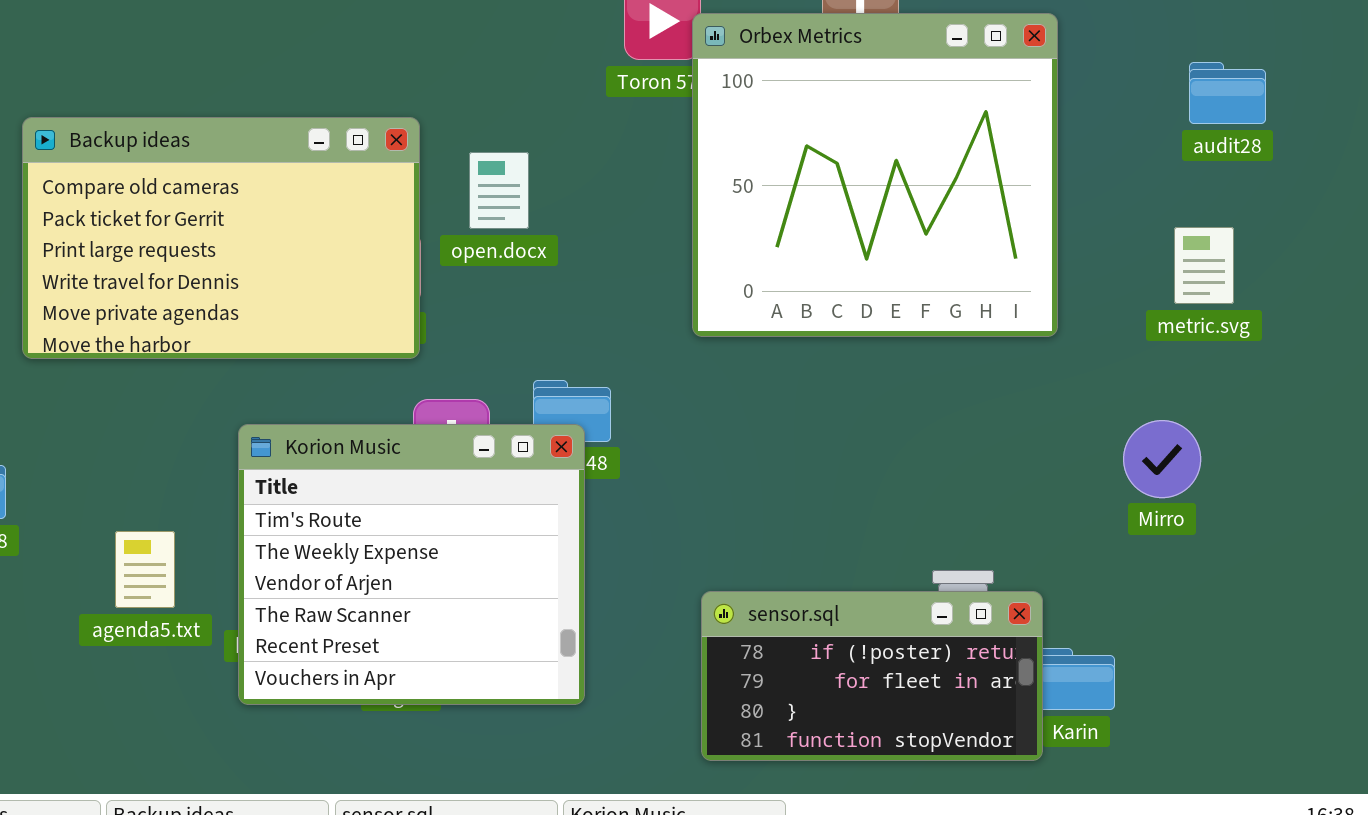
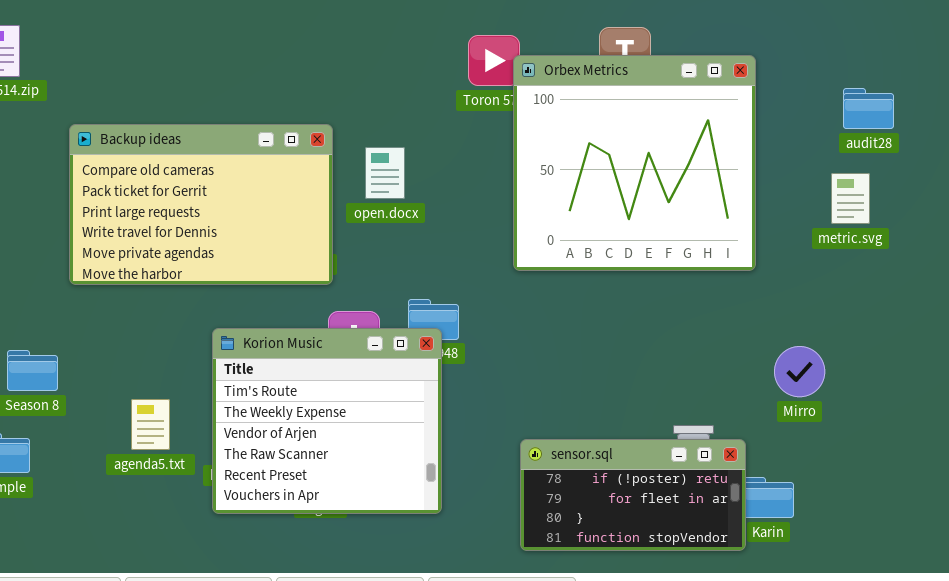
metric.svg: [1174,227,1234,304] -> [831,173,870,224], moved
Mirro: [1123,420,1201,498] -> [774,346,825,397], moved

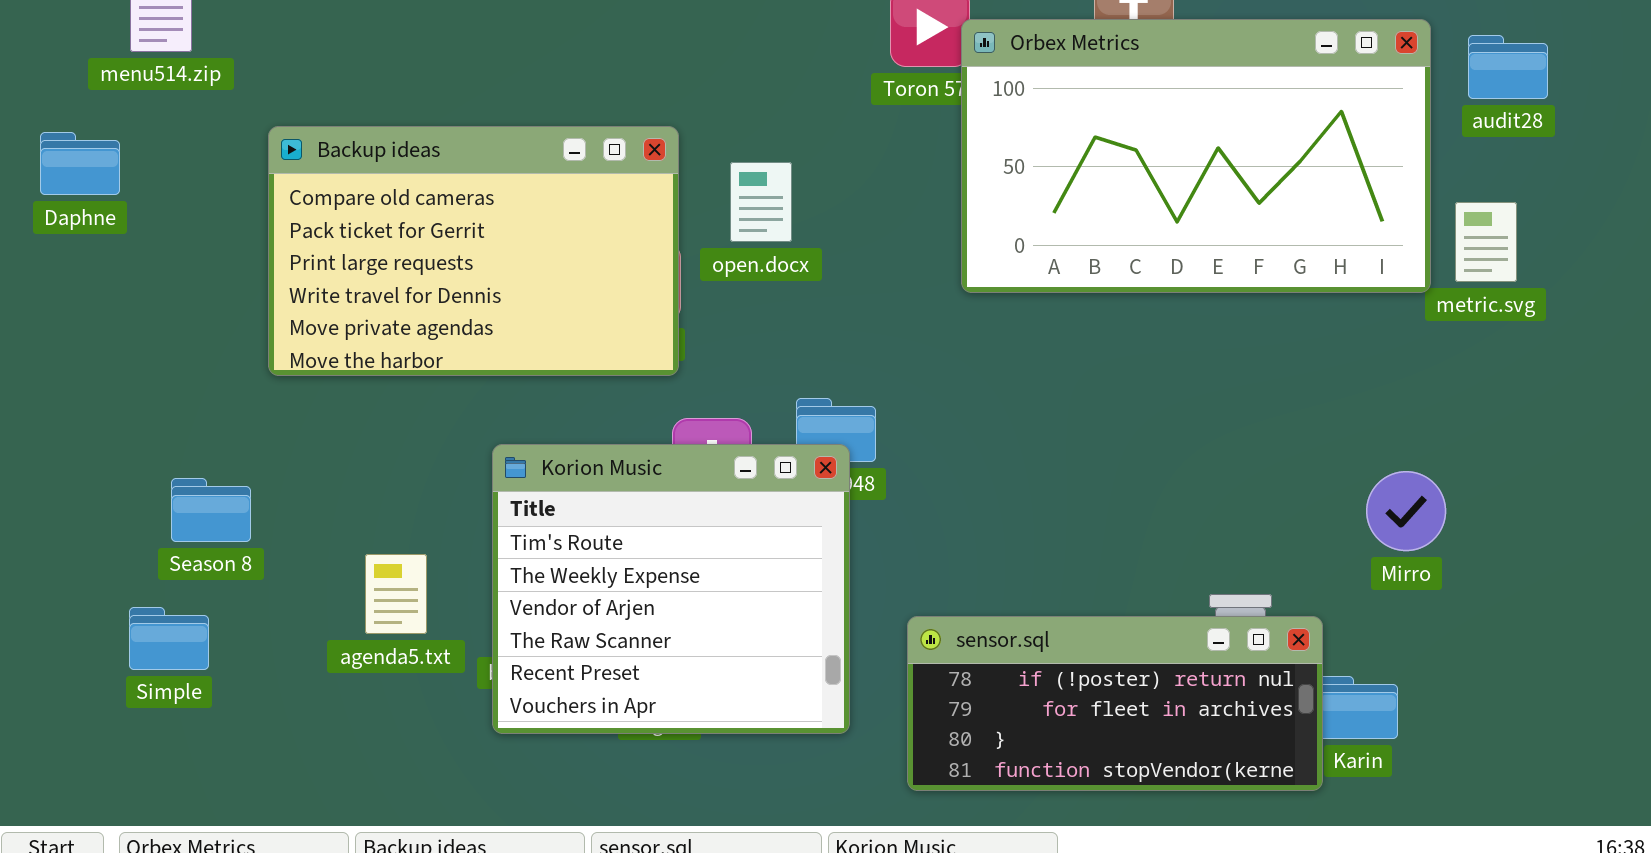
Orbex Metrics: [513,55,756,271] -> [961,19,1431,293], resized
audit28: [843,88,894,129] -> [1468,35,1548,99], moved
sensor.sql: [520,439,746,551] -> [907,616,1323,791], resized

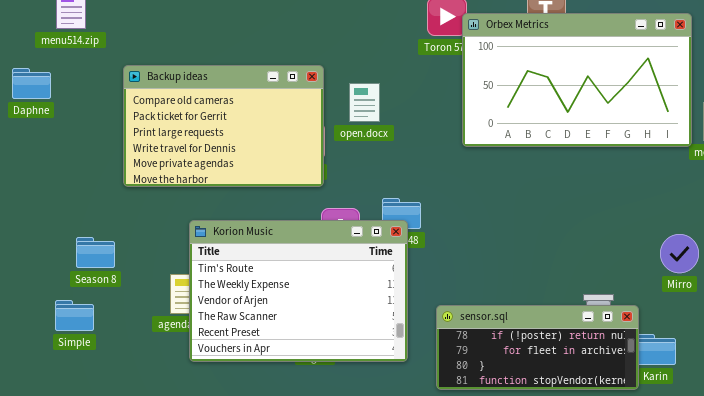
Korion Music: [492,444,850,734] -> [189,220,408,362], resized

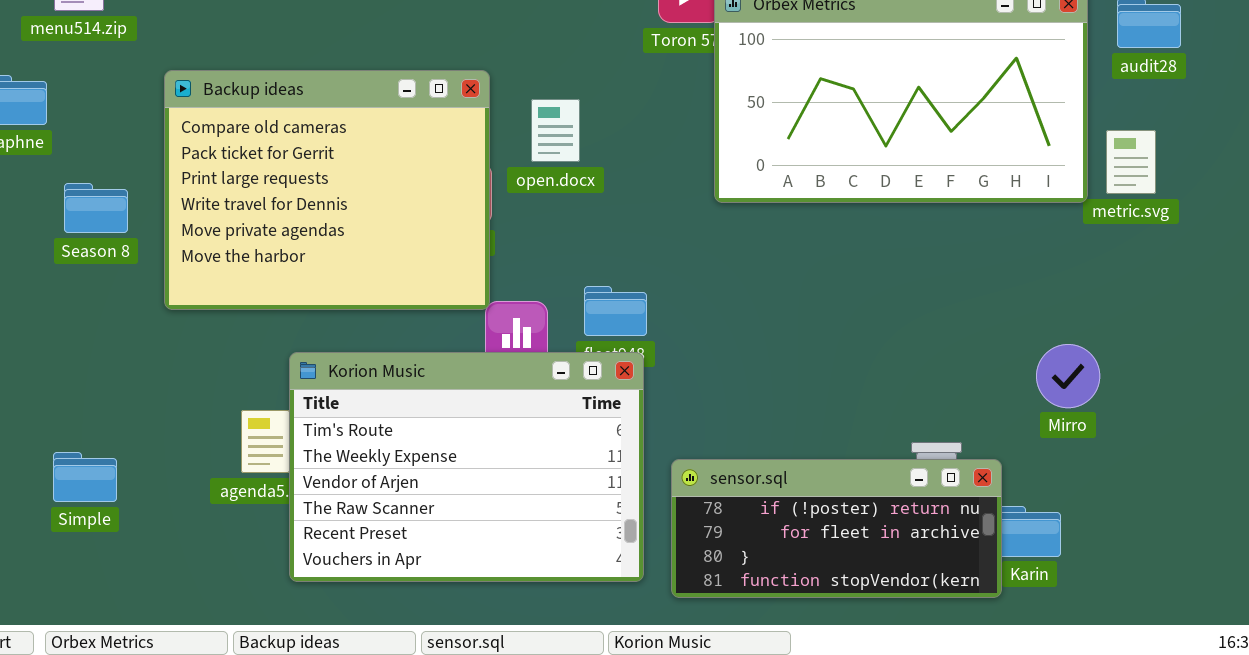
Backup ideas: [123,65,324,187] -> [164,70,490,310], resized
Korion Music: [189,220,408,362] -> [289,352,644,582], moved
Season 8: [76,237,115,268] -> [64,183,128,233], moved

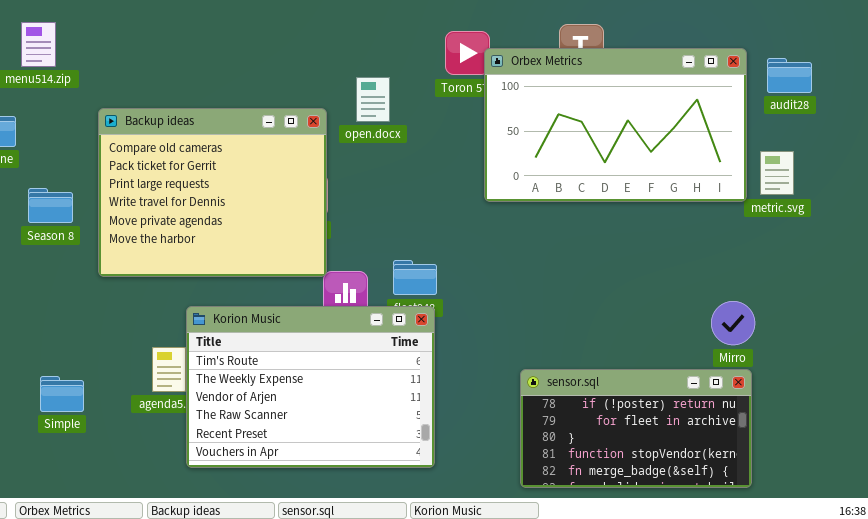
open.docx: [531,99,580,162] -> [356,77,390,122], moved
Simple: [53,452,117,502] -> [40,376,84,412], moved
sensor.sql: [671,459,1002,598] -> [520,369,752,488], moved, resized

